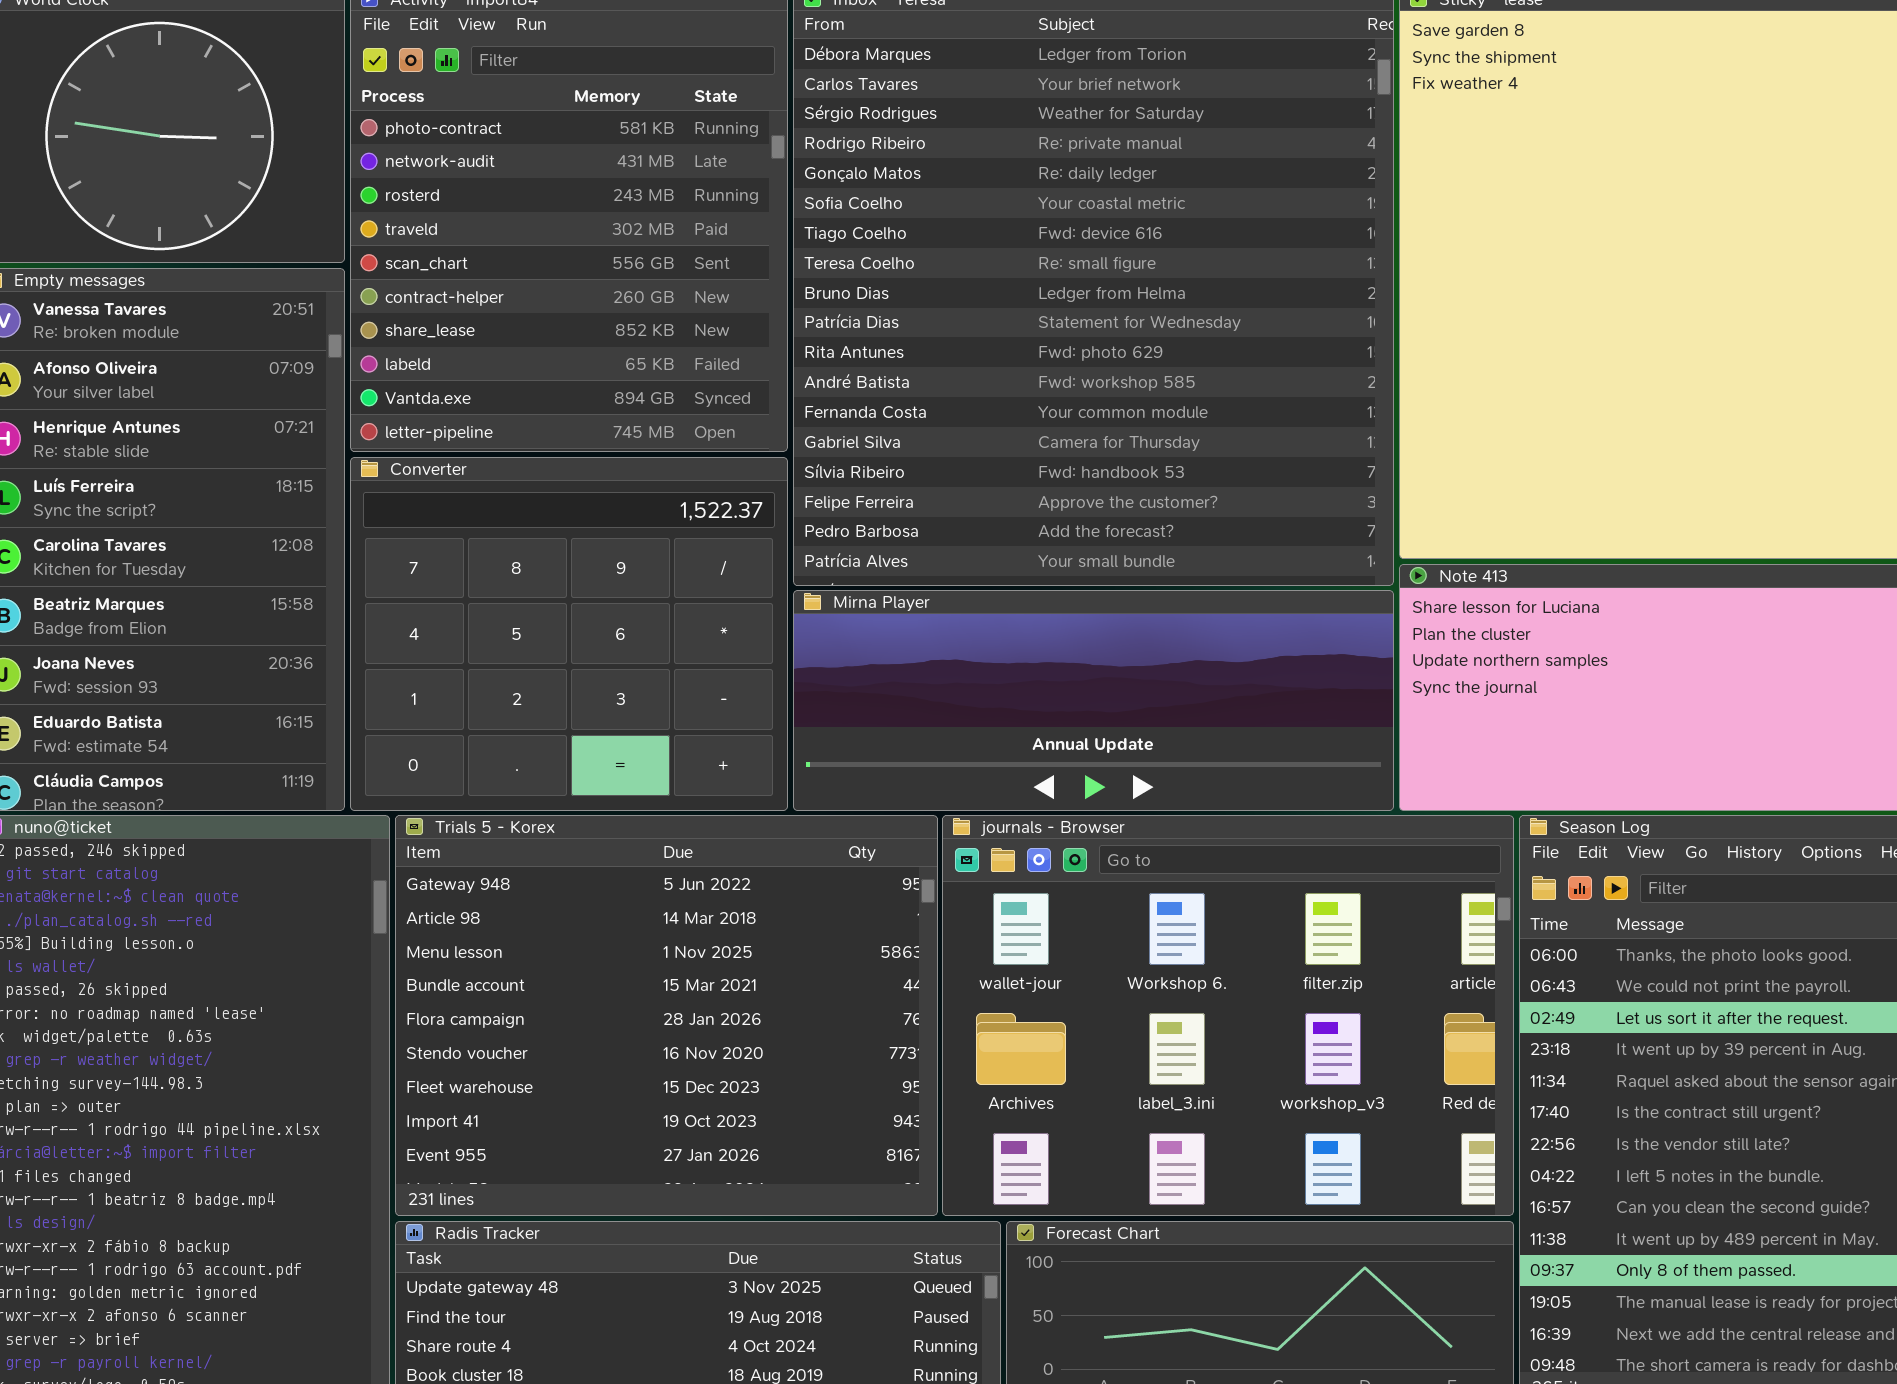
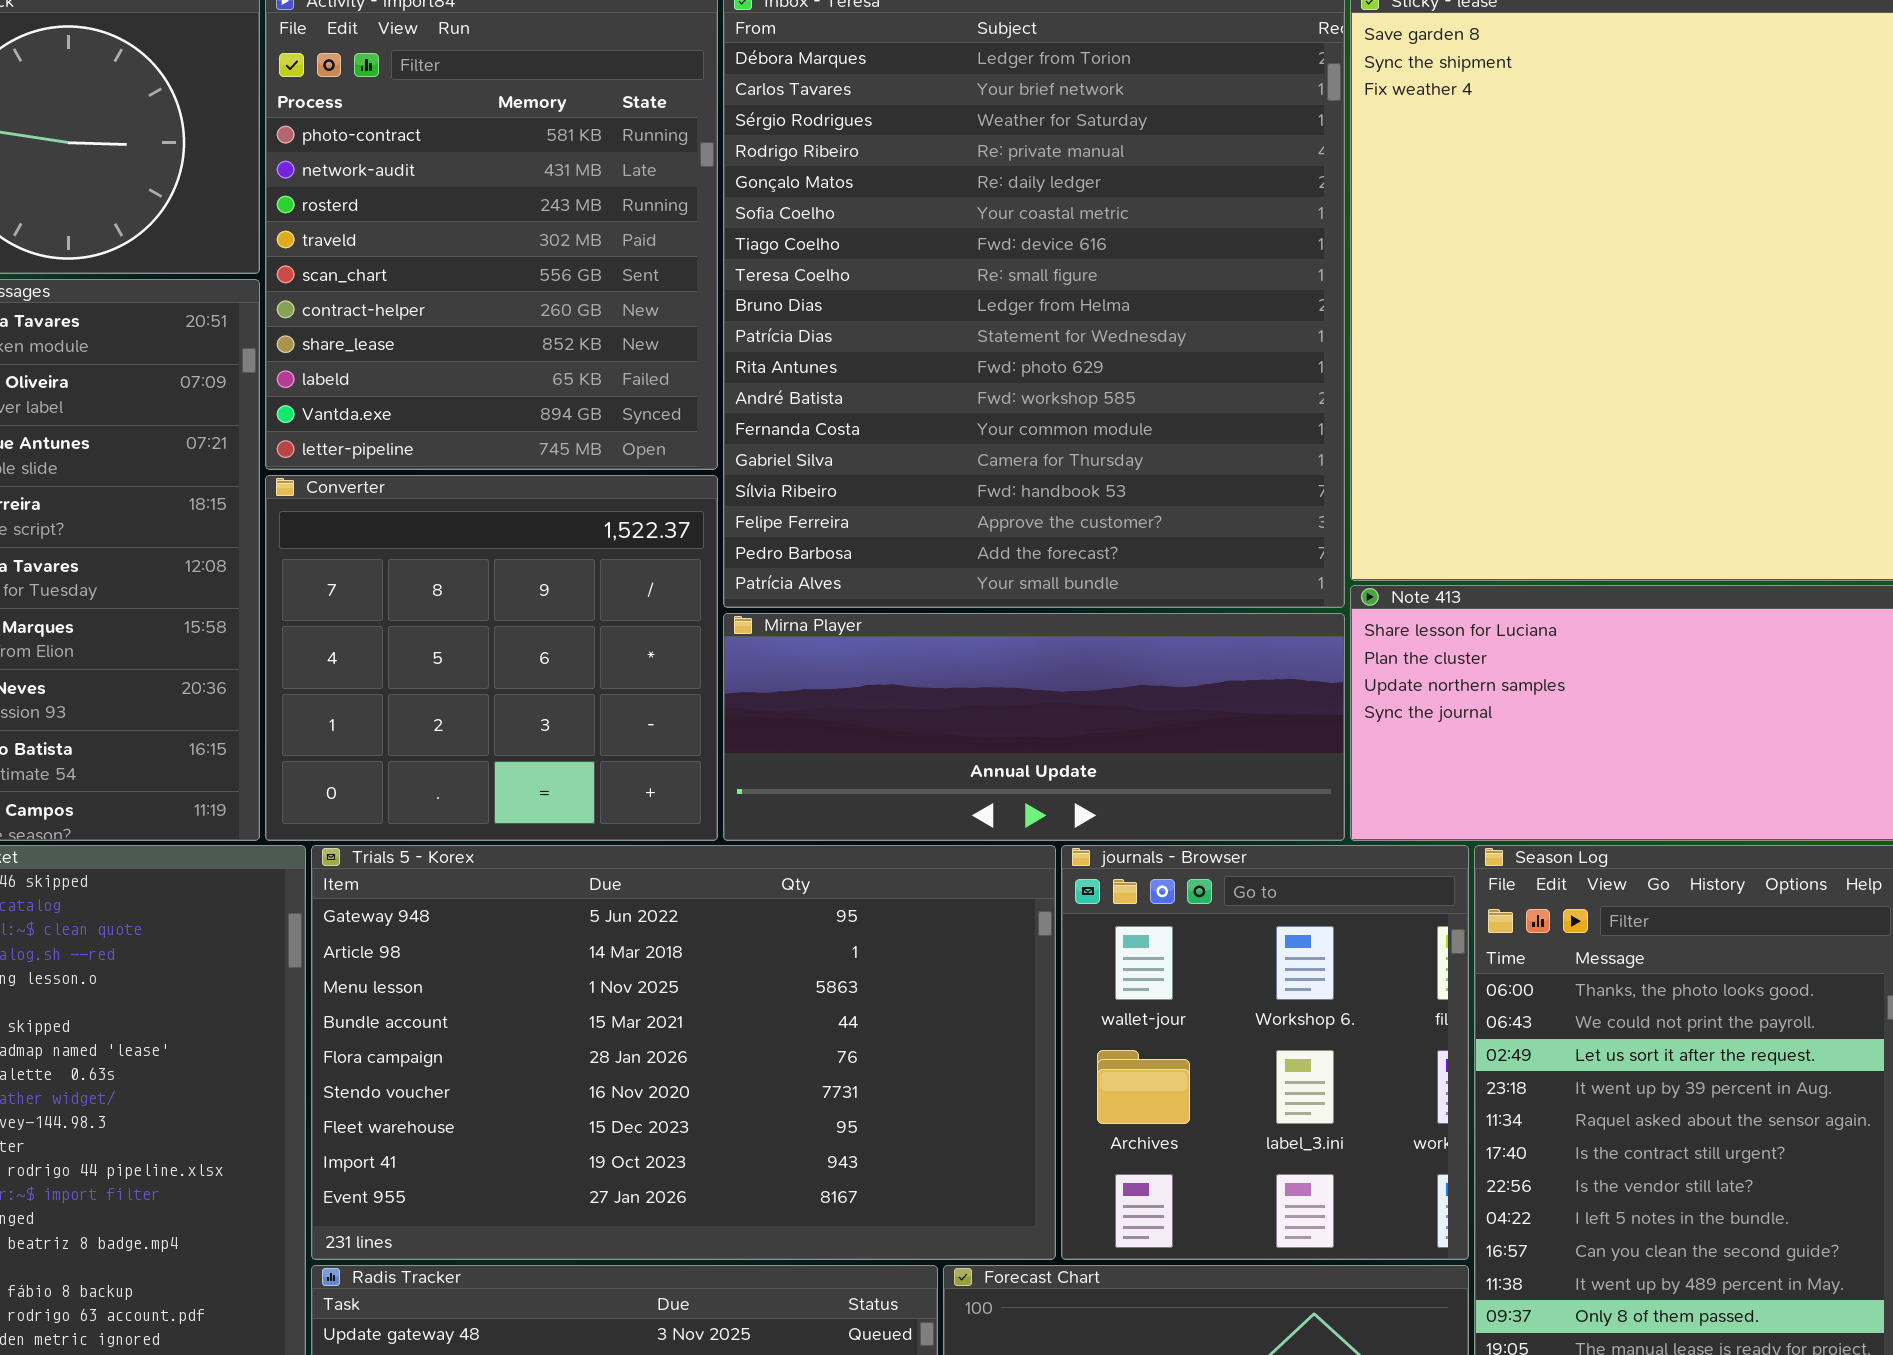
Trials 5 - Korex: [395,815,938,1216] -> [311,845,1056,1260], resized
journals - Browser: [942,815,1514,1216] -> [1061,845,1469,1260], resized

